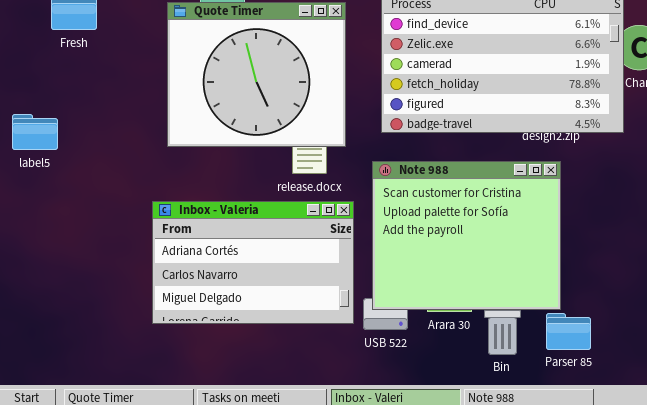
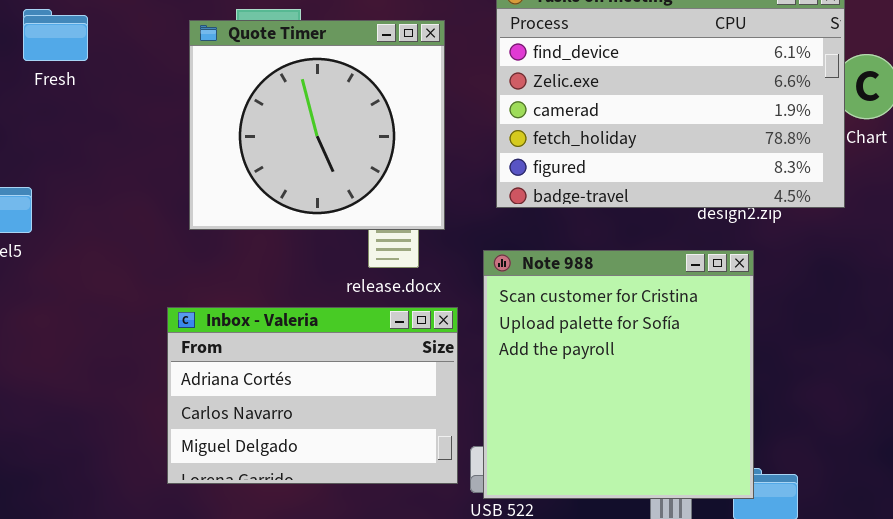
Note 988: [372,161,561,310] -> [483,250,754,499], resized

